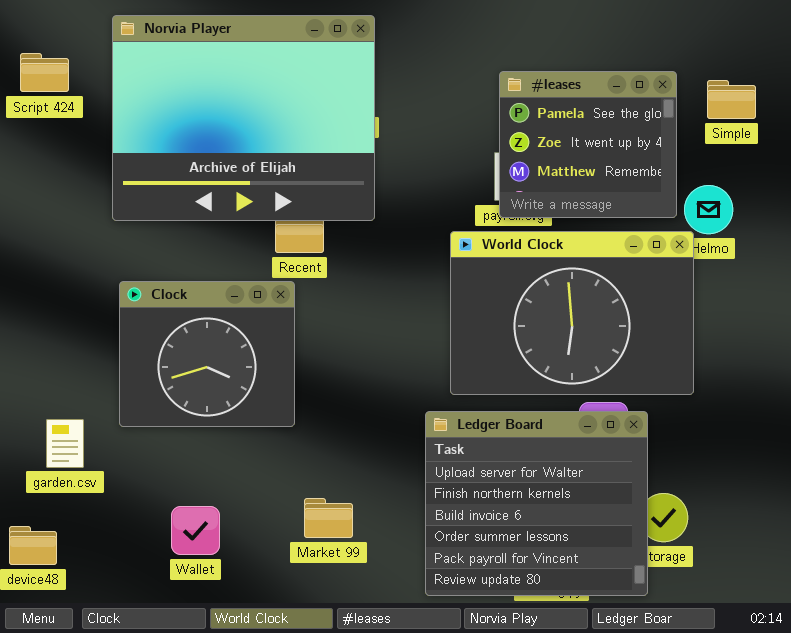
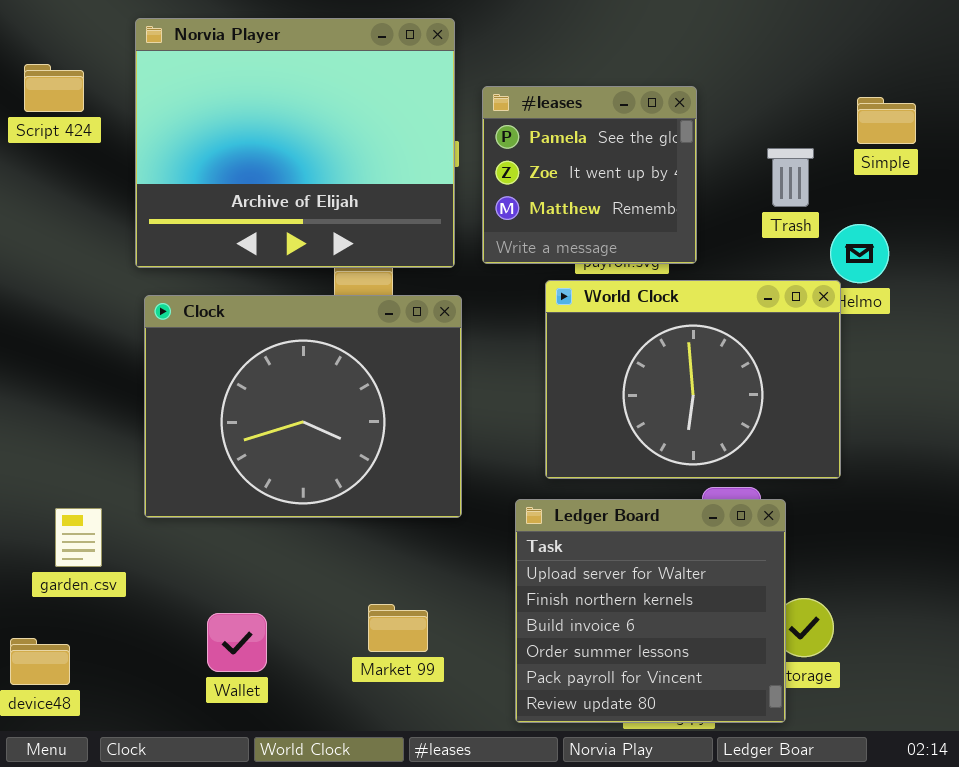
#leases: [499,71,677,218] -> [482,86,697,264], moved
Clock: [119,281,295,427] -> [144,295,462,518], resized

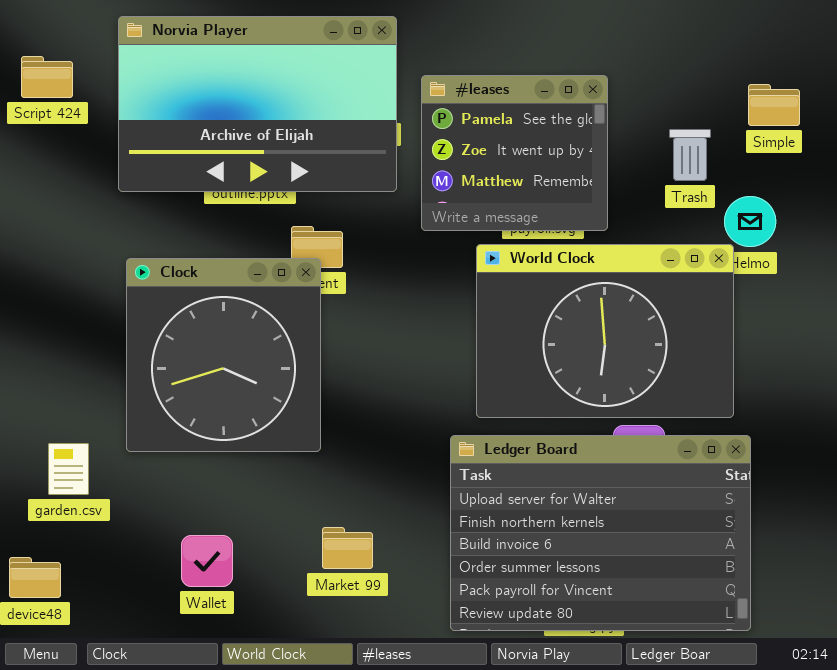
Norvia Player: [135,18,455,268] -> [118,16,397,192], resized
Clock: [144,295,462,518] -> [126,258,321,452], resized
Ledger Board: [515,499,786,723] -> [450,435,751,631], resized

